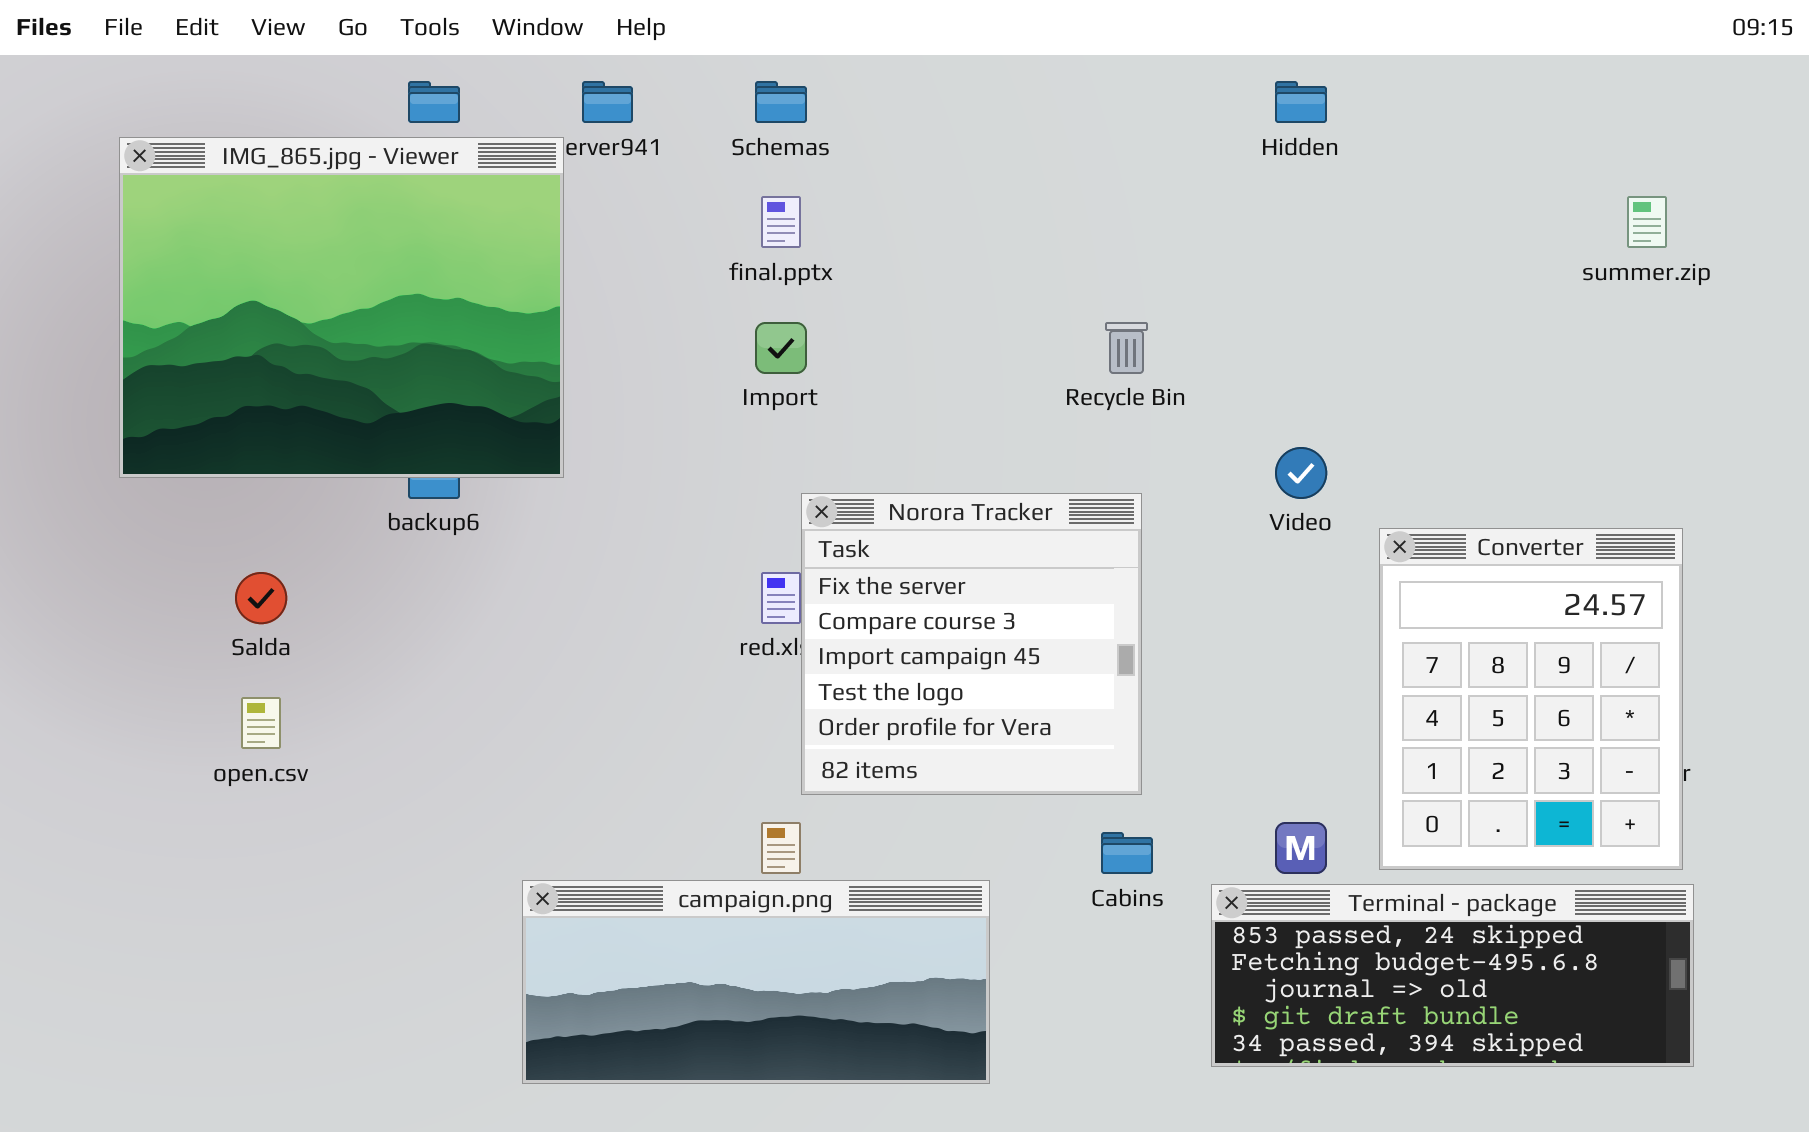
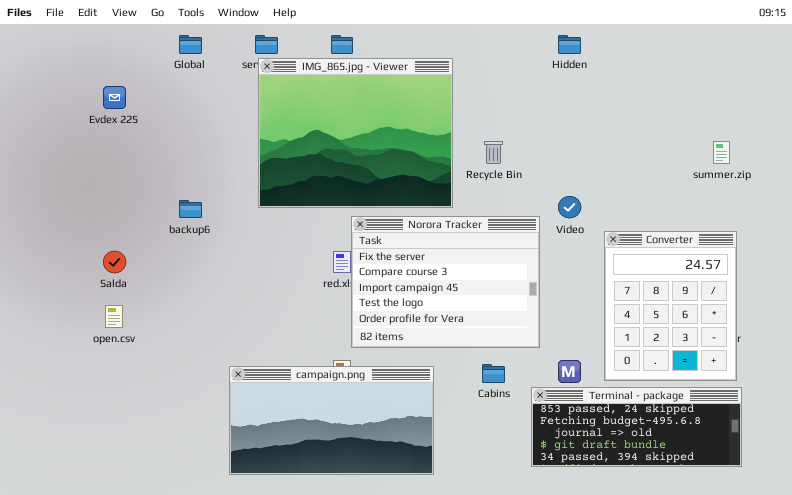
IMG_865.jpg - Viewer: [119,137,564,478] -> [258,58,453,208], moved
summer.zip: [1627,196,1667,248] -> [713,141,730,164], moved
Norora Tracker: [801,493,1142,795] -> [351,216,540,348], resized
campaign.png: [522,880,990,1084] -> [229,366,434,475], resized

